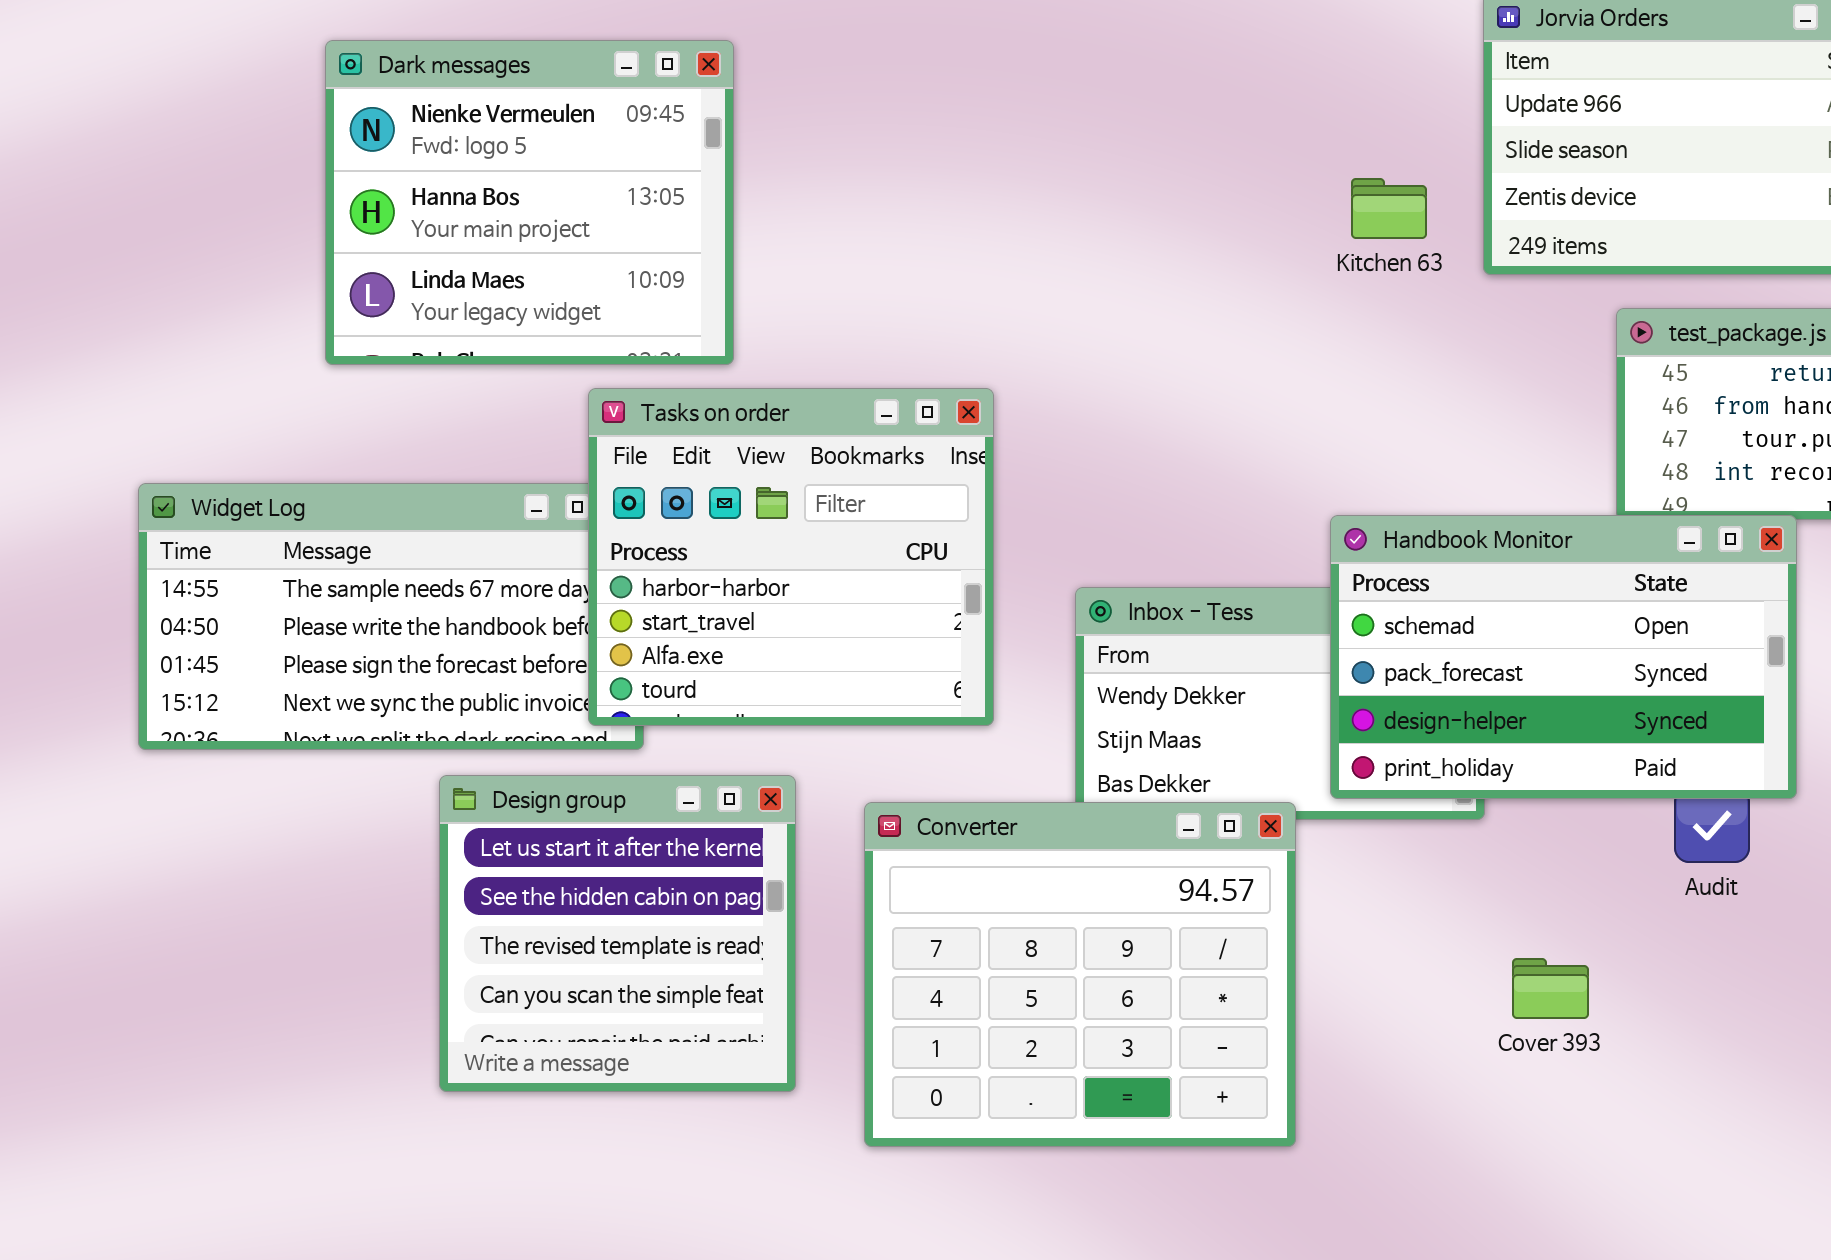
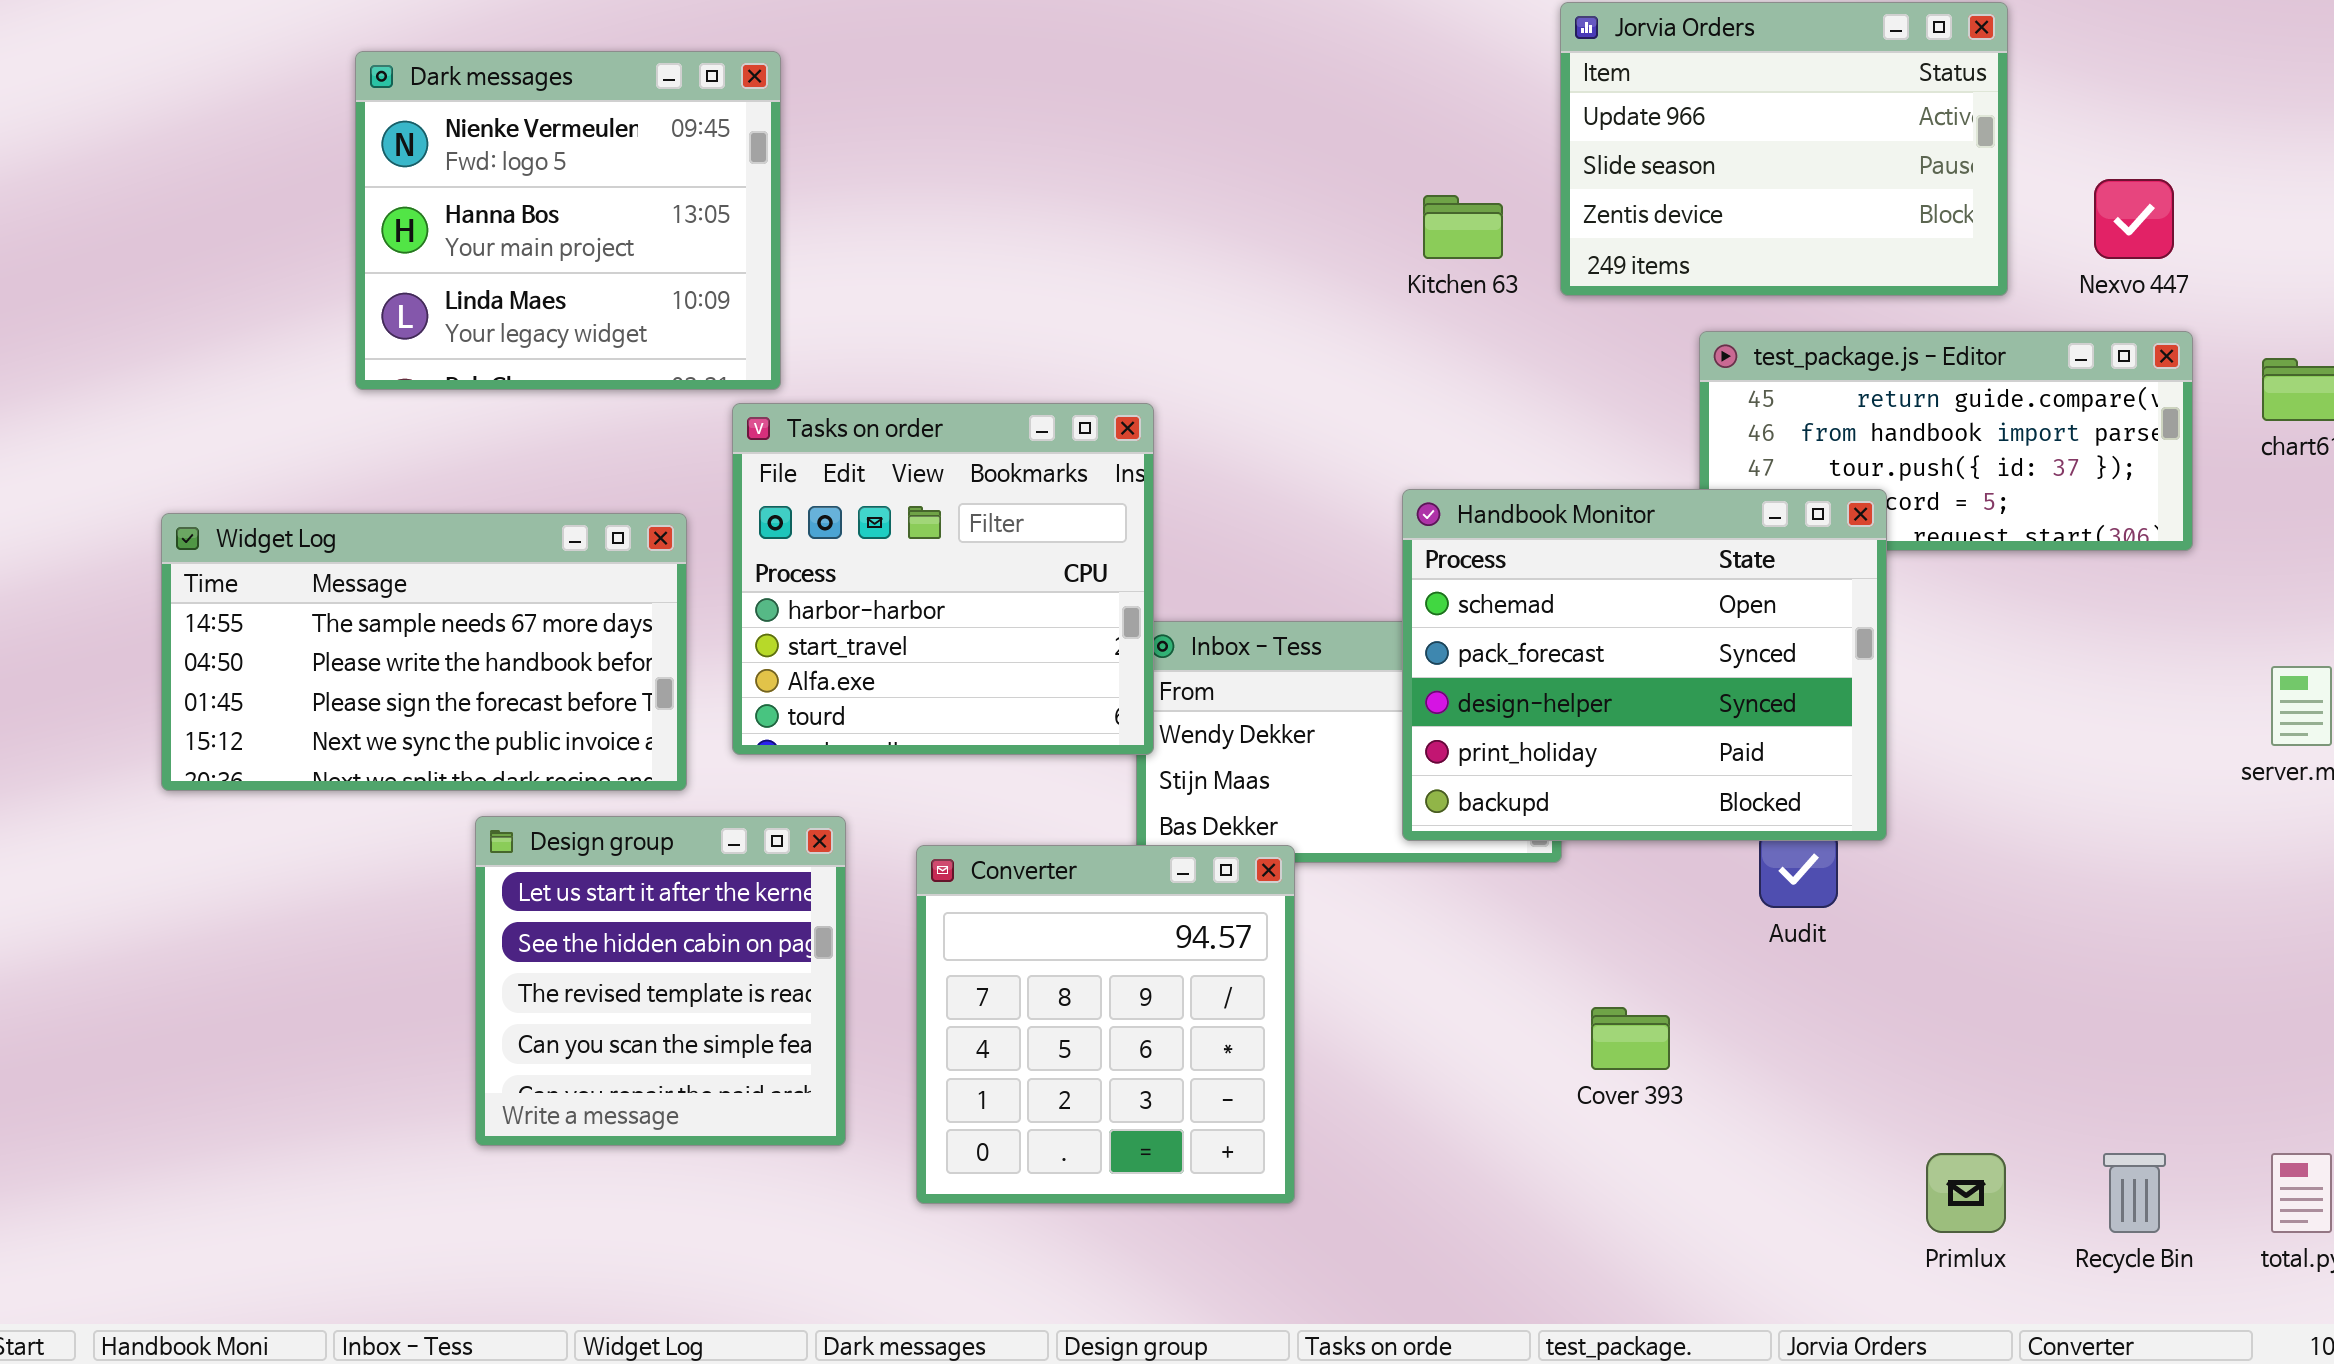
Tasks on order: [588,388,994,726] -> [732,403,1154,755], moved
Handbook Monitor: [1330,515,1797,799] -> [1402,489,1887,841], resized
Converter: [864,802,1296,1147] -> [916,845,1295,1204], resized

